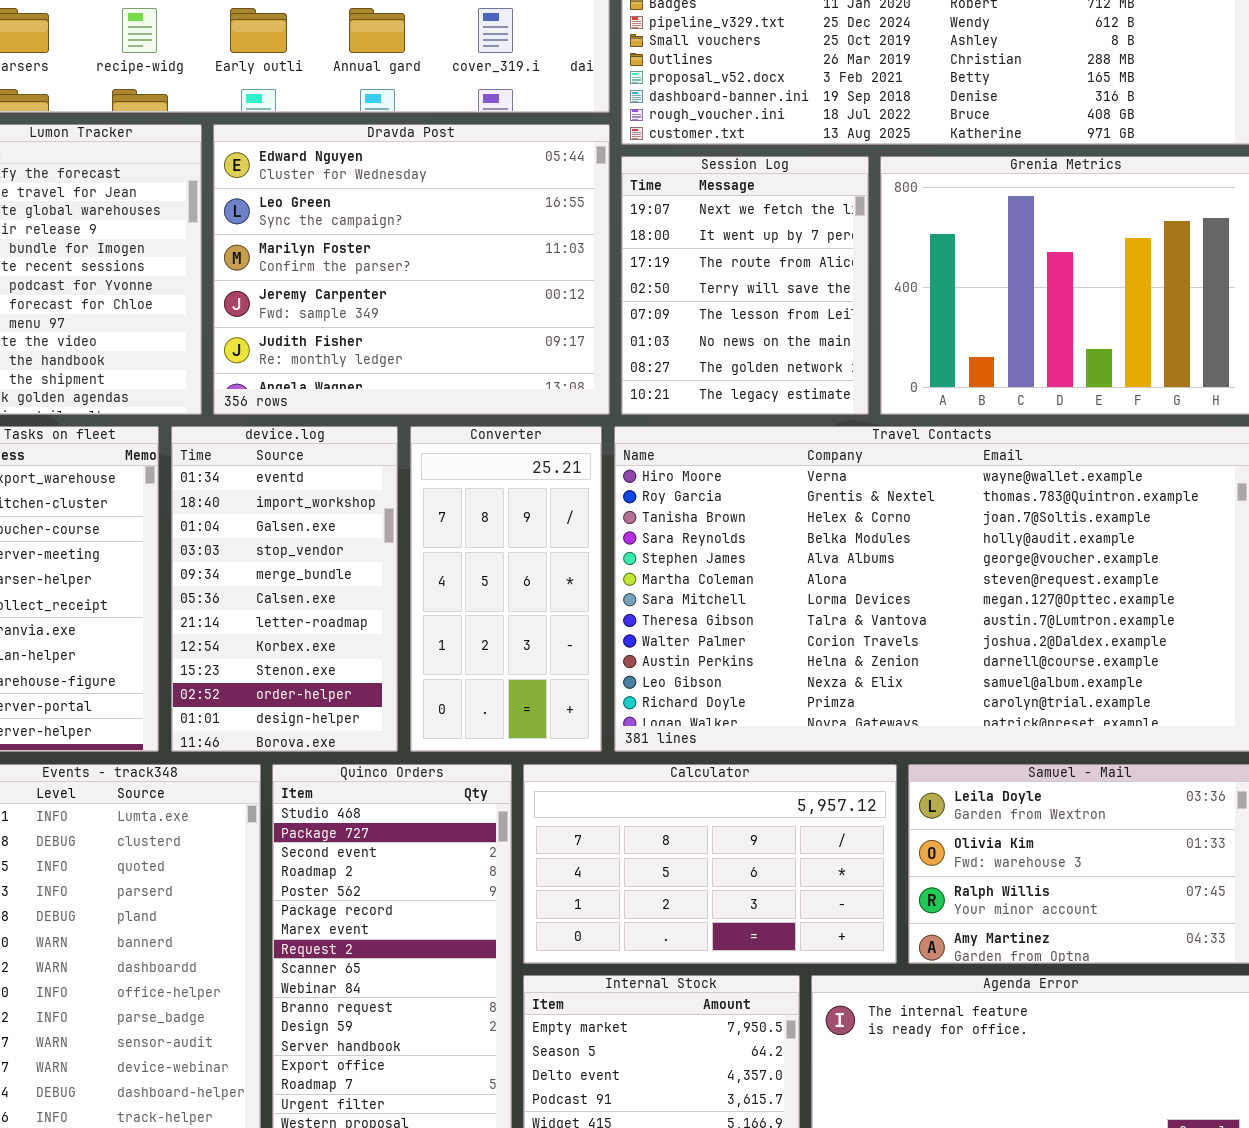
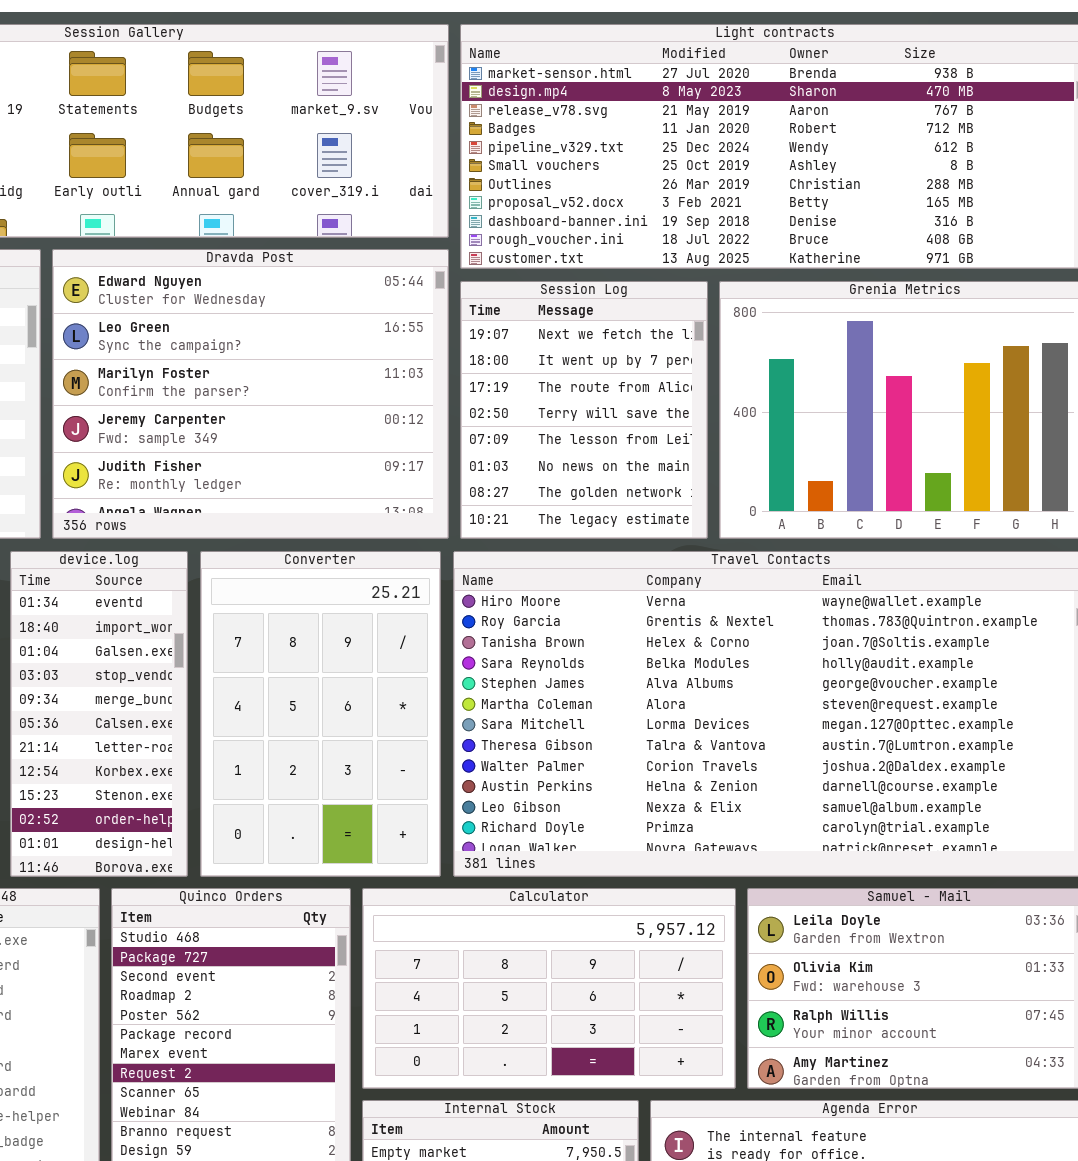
device.log: [171,426,398,752] -> [10,551,188,877], resized
Converter: [410,426,602,752] -> [200,551,441,877], resized

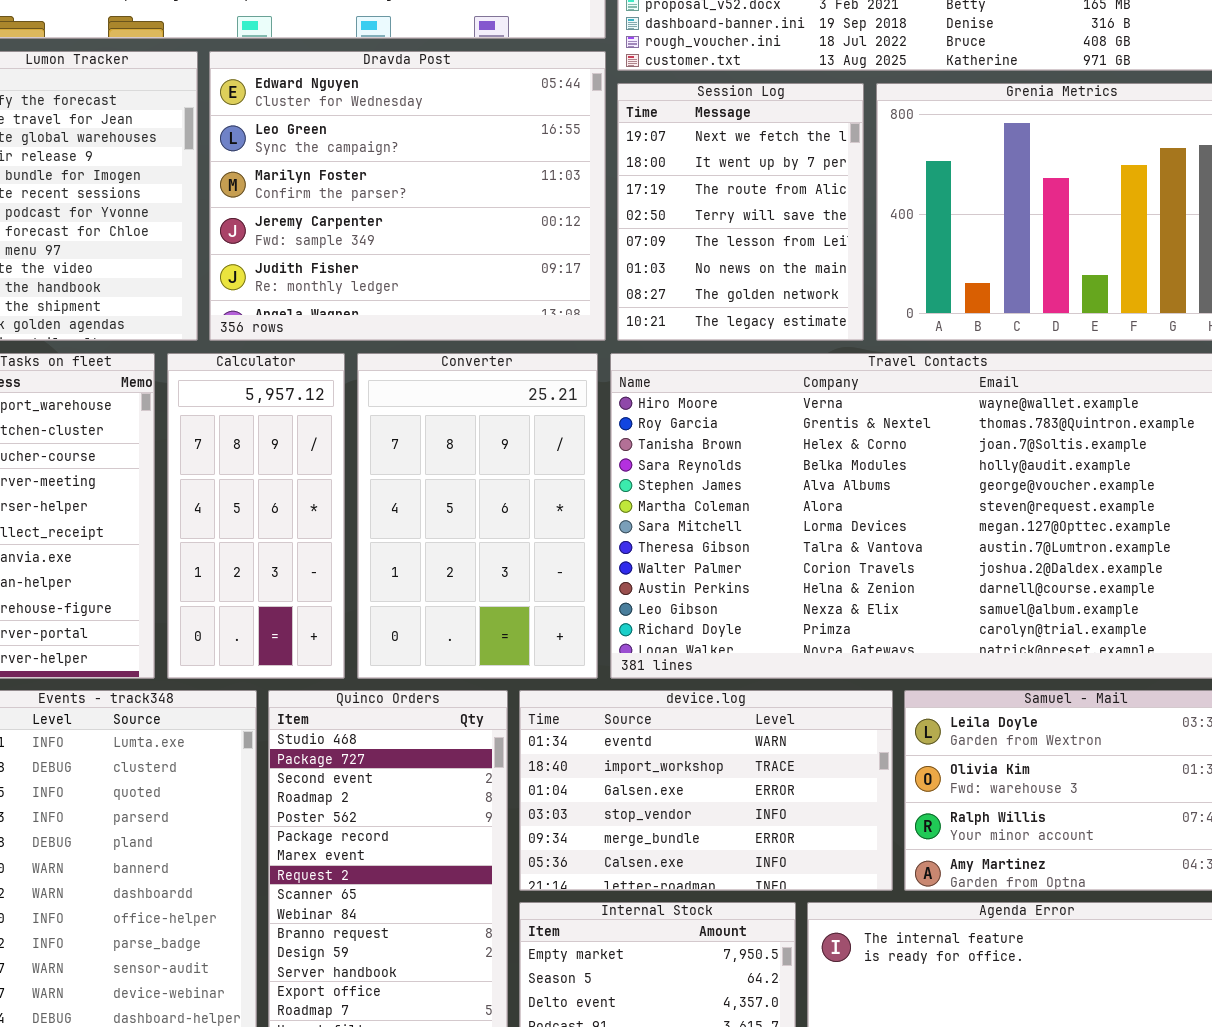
device.log: [10,551,188,877] -> [519,690,893,891], moved, resized
Calculator: [362,888,736,1089] -> [167,353,345,679], moved, resized

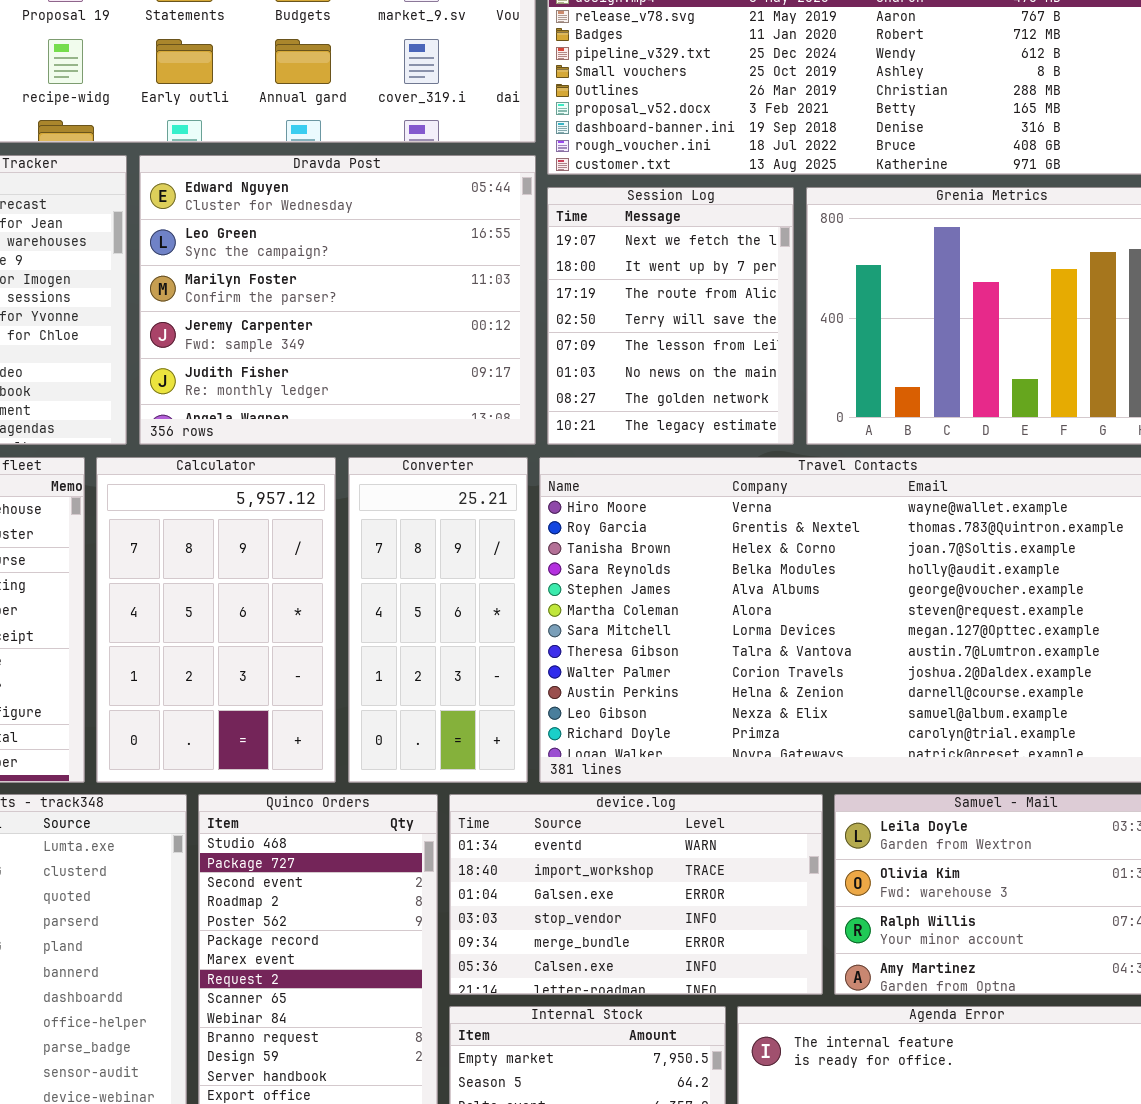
Calculator: [167,353,345,679] -> [96,457,336,783], resized
Converter: [357,353,598,679] -> [348,457,528,783], resized

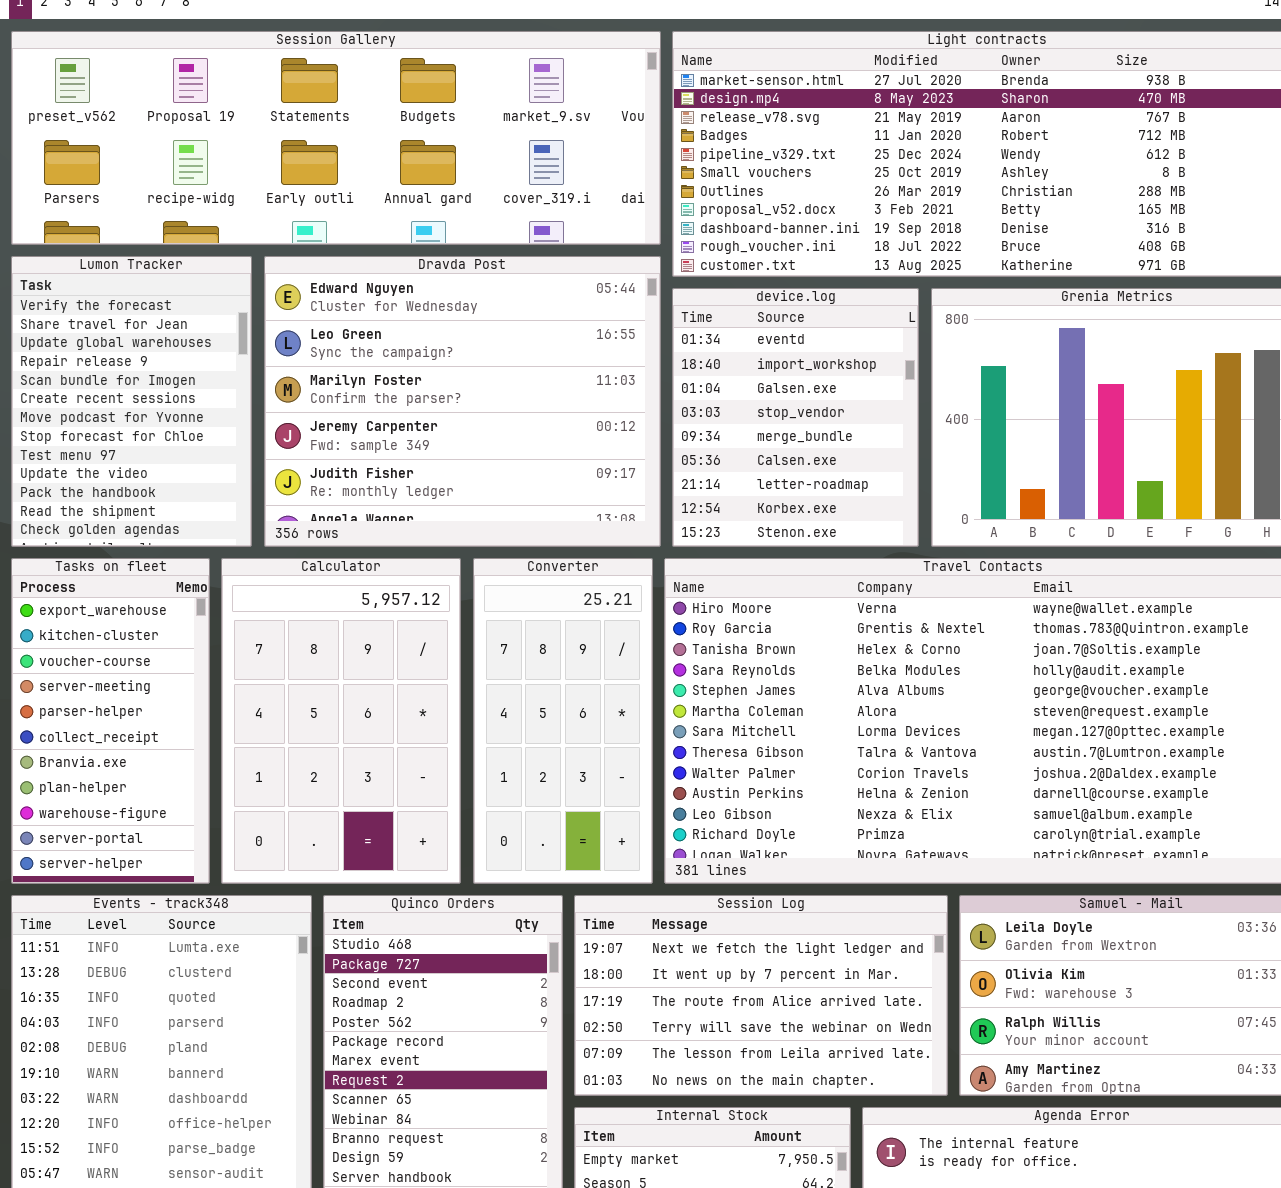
Session Log: [547,187,794,445] -> [574,895,948,1096], moved, resized
device.log: [449,794,823,995] -> [672,288,919,547], moved, resized

